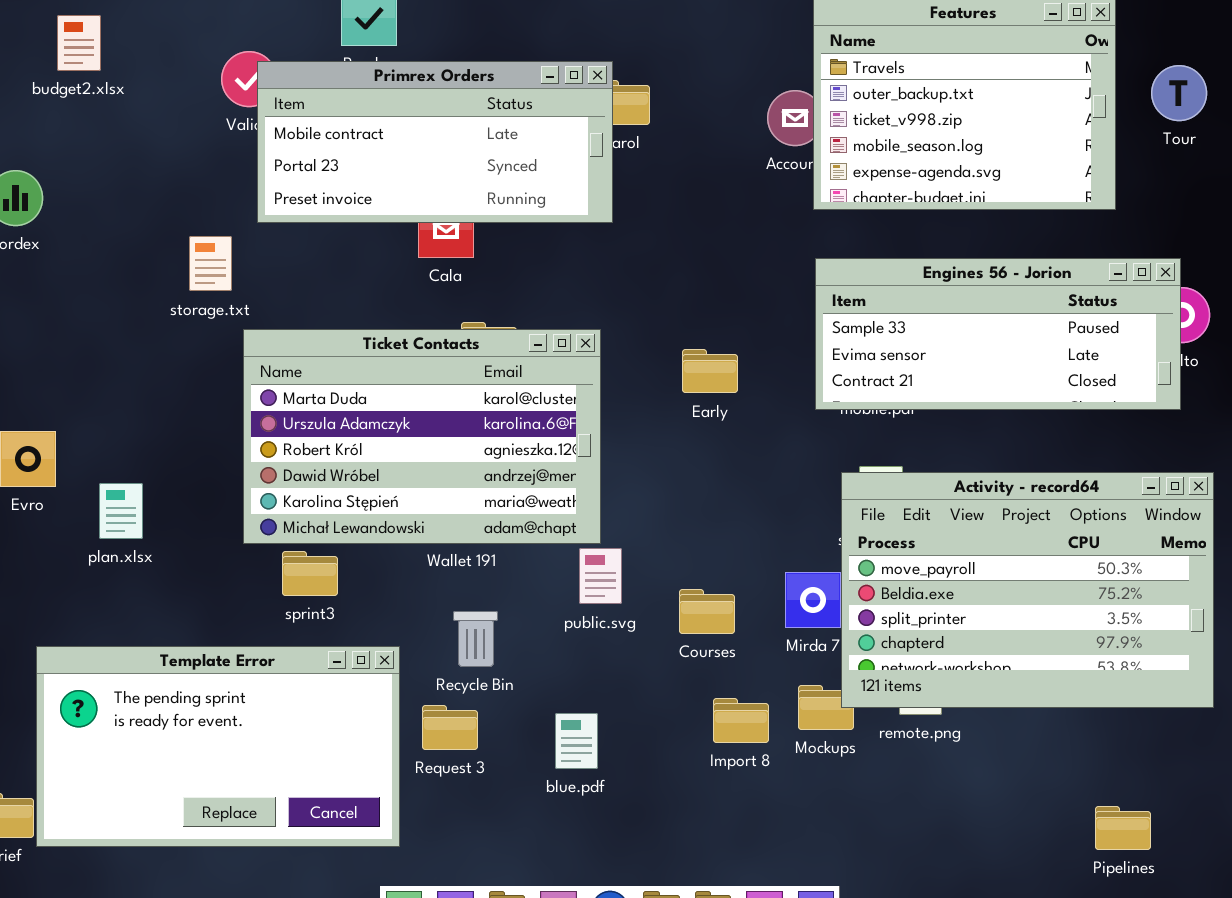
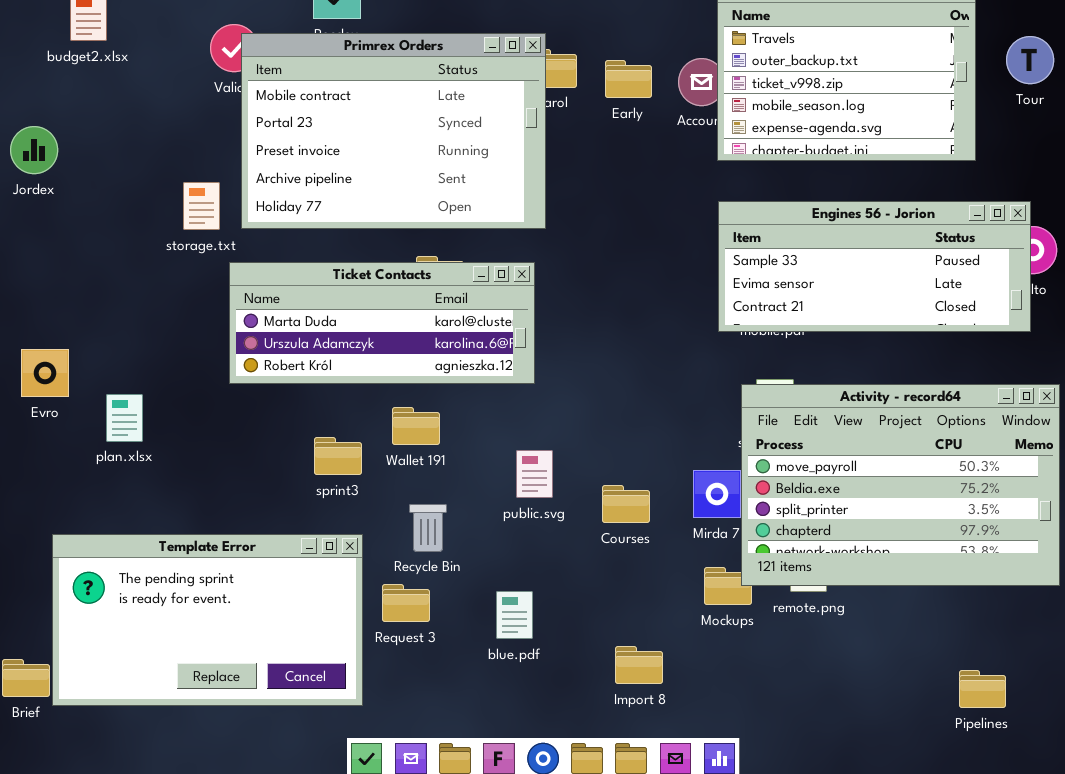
Primrex Orders: [257,61,613,223] -> [241,33,546,229], resized
Ticket Contacts: [243,329,601,544] -> [229,262,535,384], resized
Early: [682,349,738,393] -> [605,60,652,98], moved
sprint3: [282,551,338,596] -> [314,437,362,475], moved
Import 8: [713,698,769,743] -> [615,646,663,684], moved

